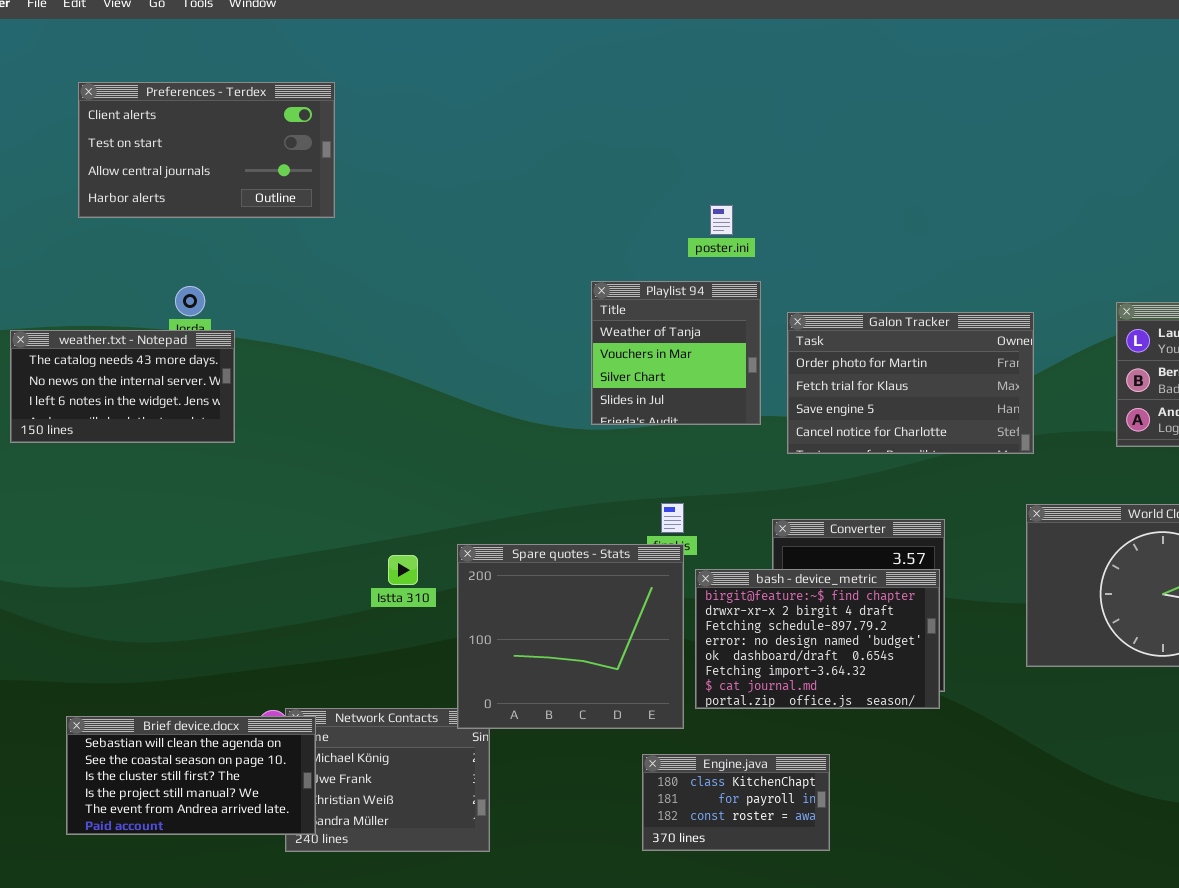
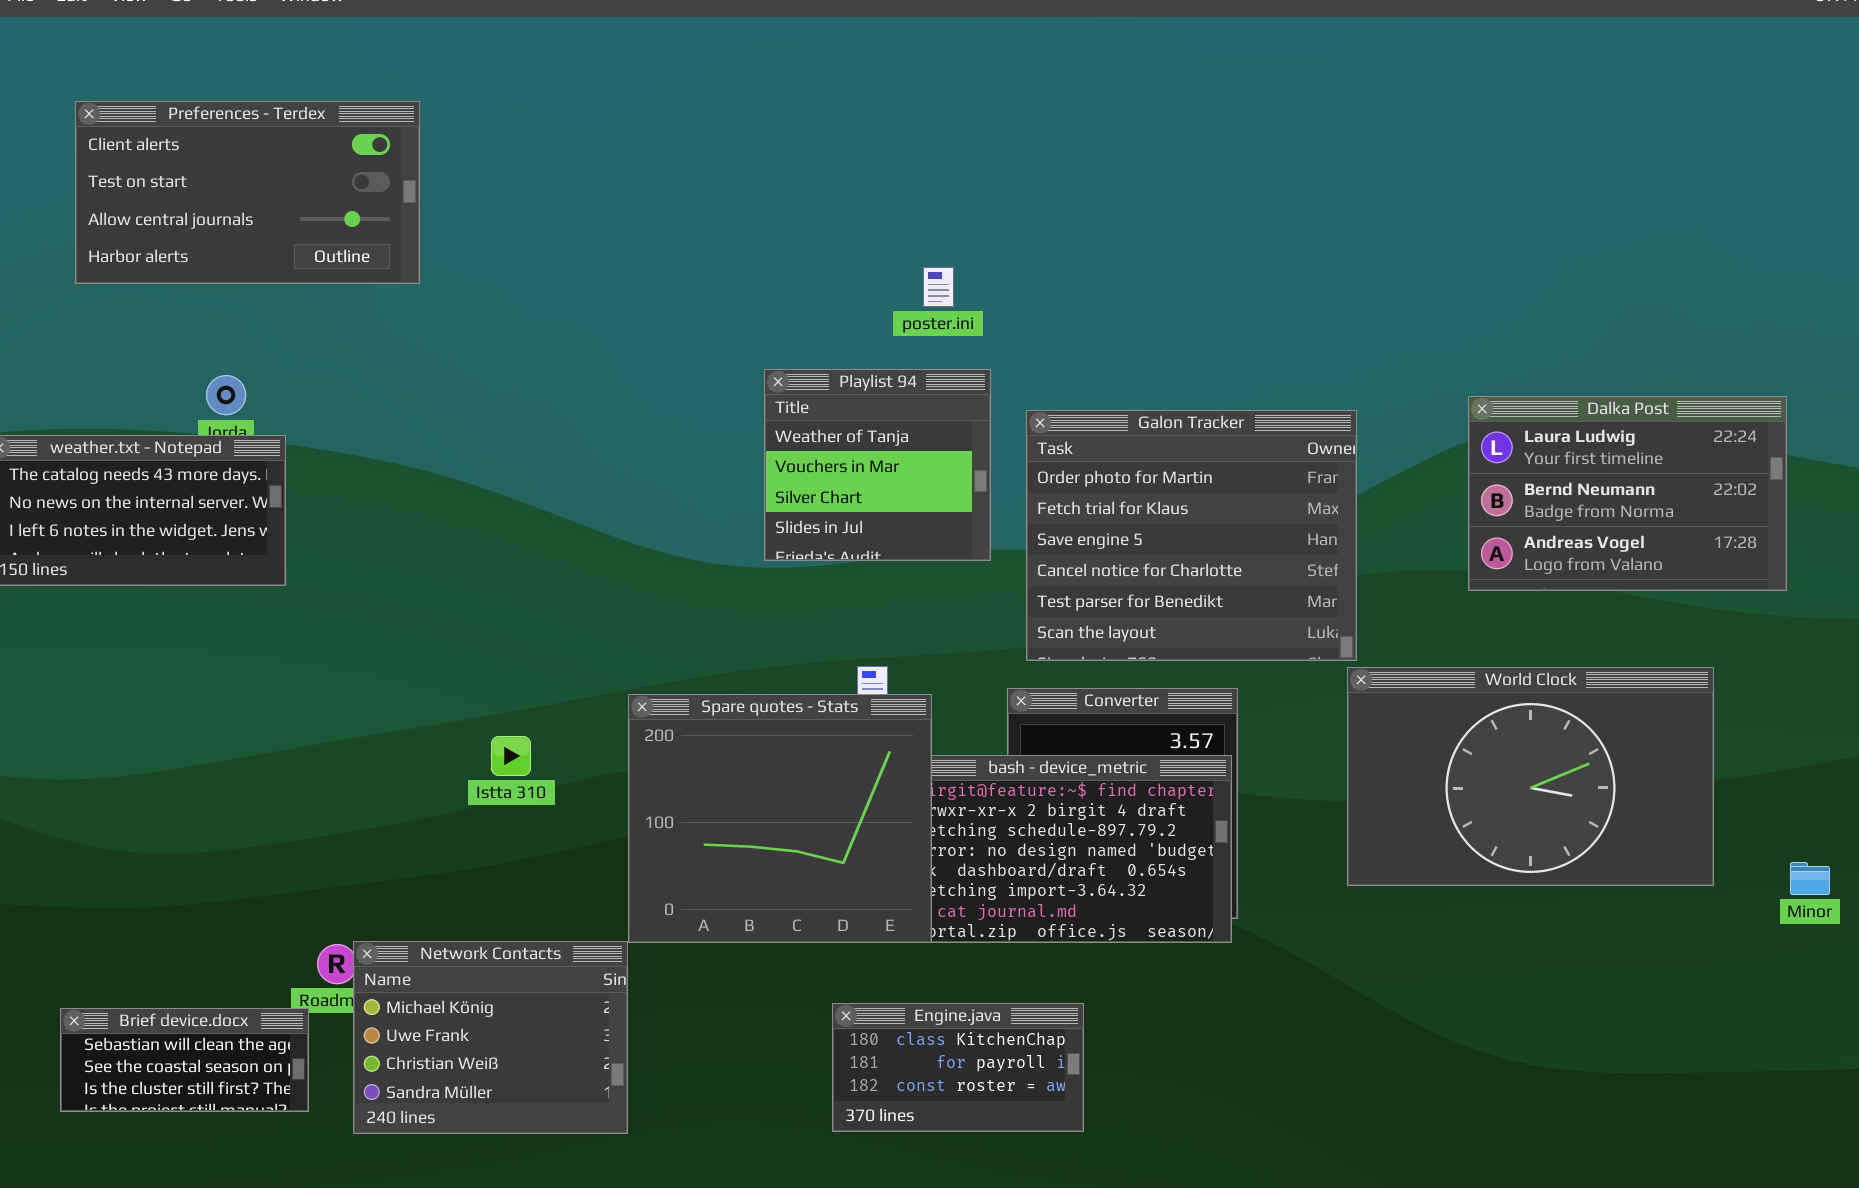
Galon Tracker: [787,312,1034,454] -> [1026,410,1357,661], resized
Spare quotes - Stats: [457,544,684,729] -> [628,694,932,943], moved
Brief device.docx: [66,716,316,835] -> [60,1008,309,1112], resized

